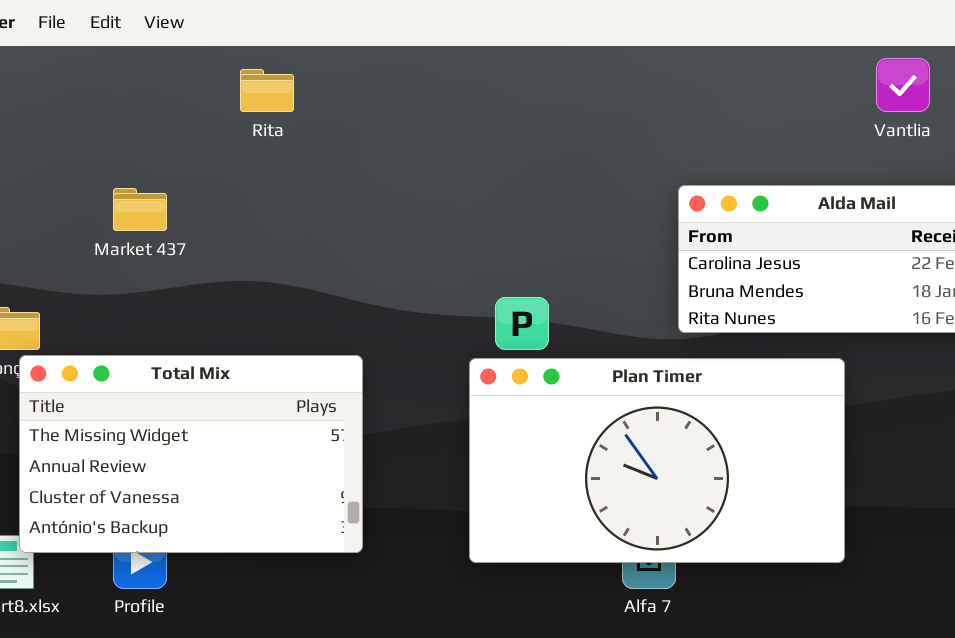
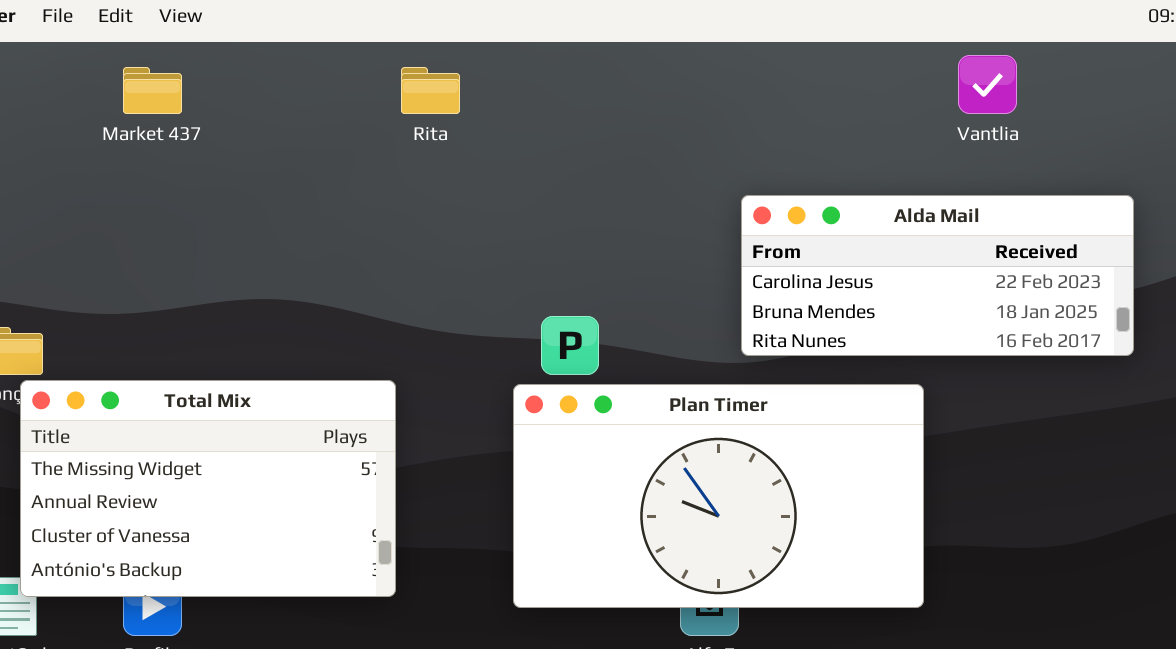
Rita: [240,69,294,112] -> [401,67,460,114], moved
Market 437: [113,188,167,231] -> [123,67,182,114], moved

